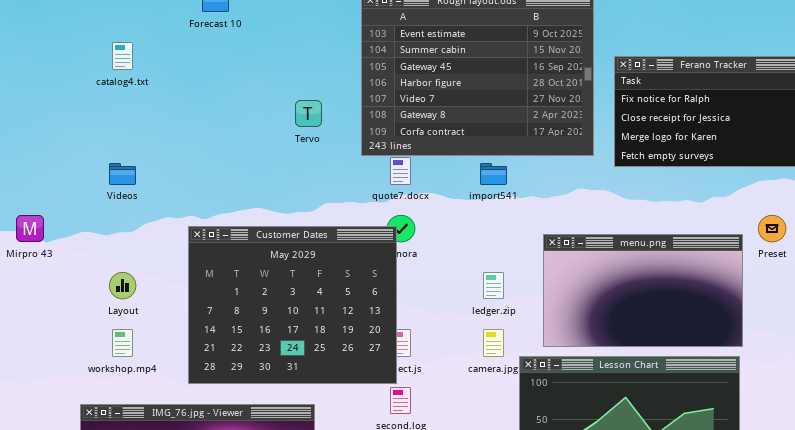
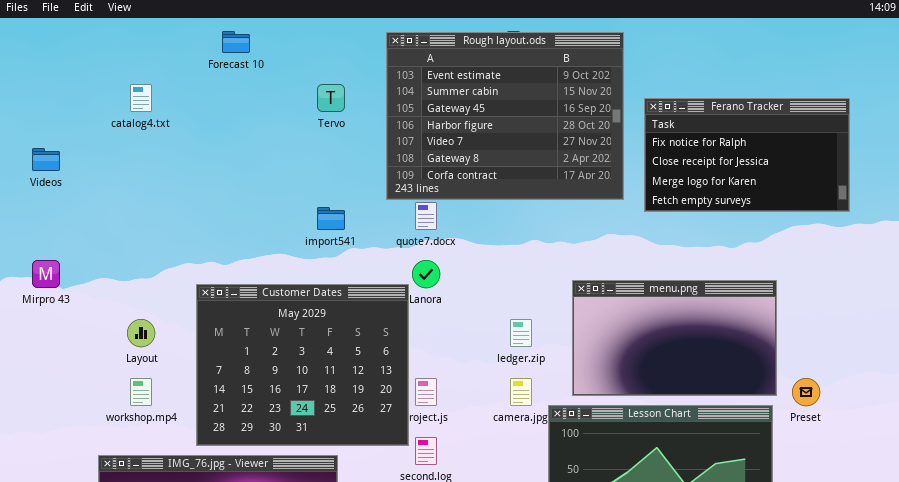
Tervo: [295,100,322,127] -> [317,84,345,112], moved
Videos: [109,163,136,185] -> [32,148,60,171], moved
import541: [480,163,507,185] -> [317,207,345,230], moved
Preset: [758,215,786,242] -> [792,378,820,406], moved
Customer Dates: [188,226,397,384] -> [196,284,409,446], moved

